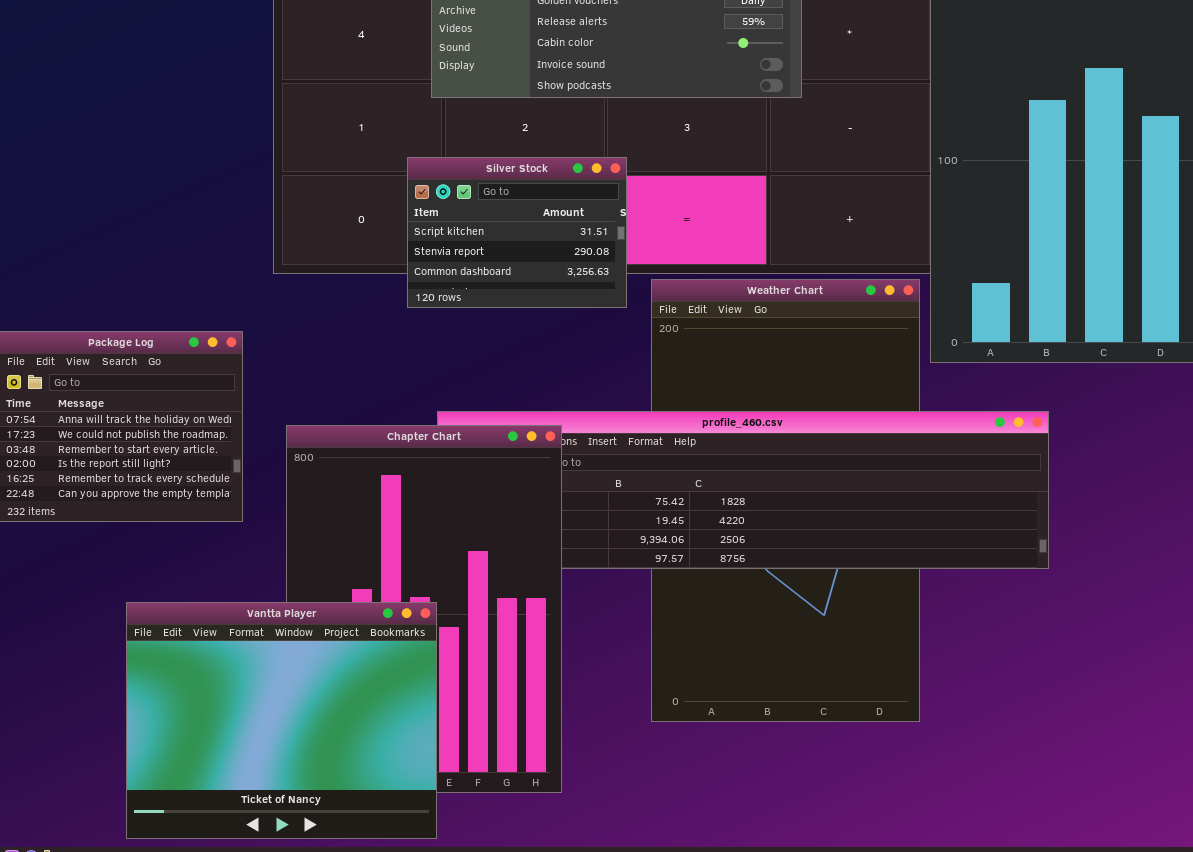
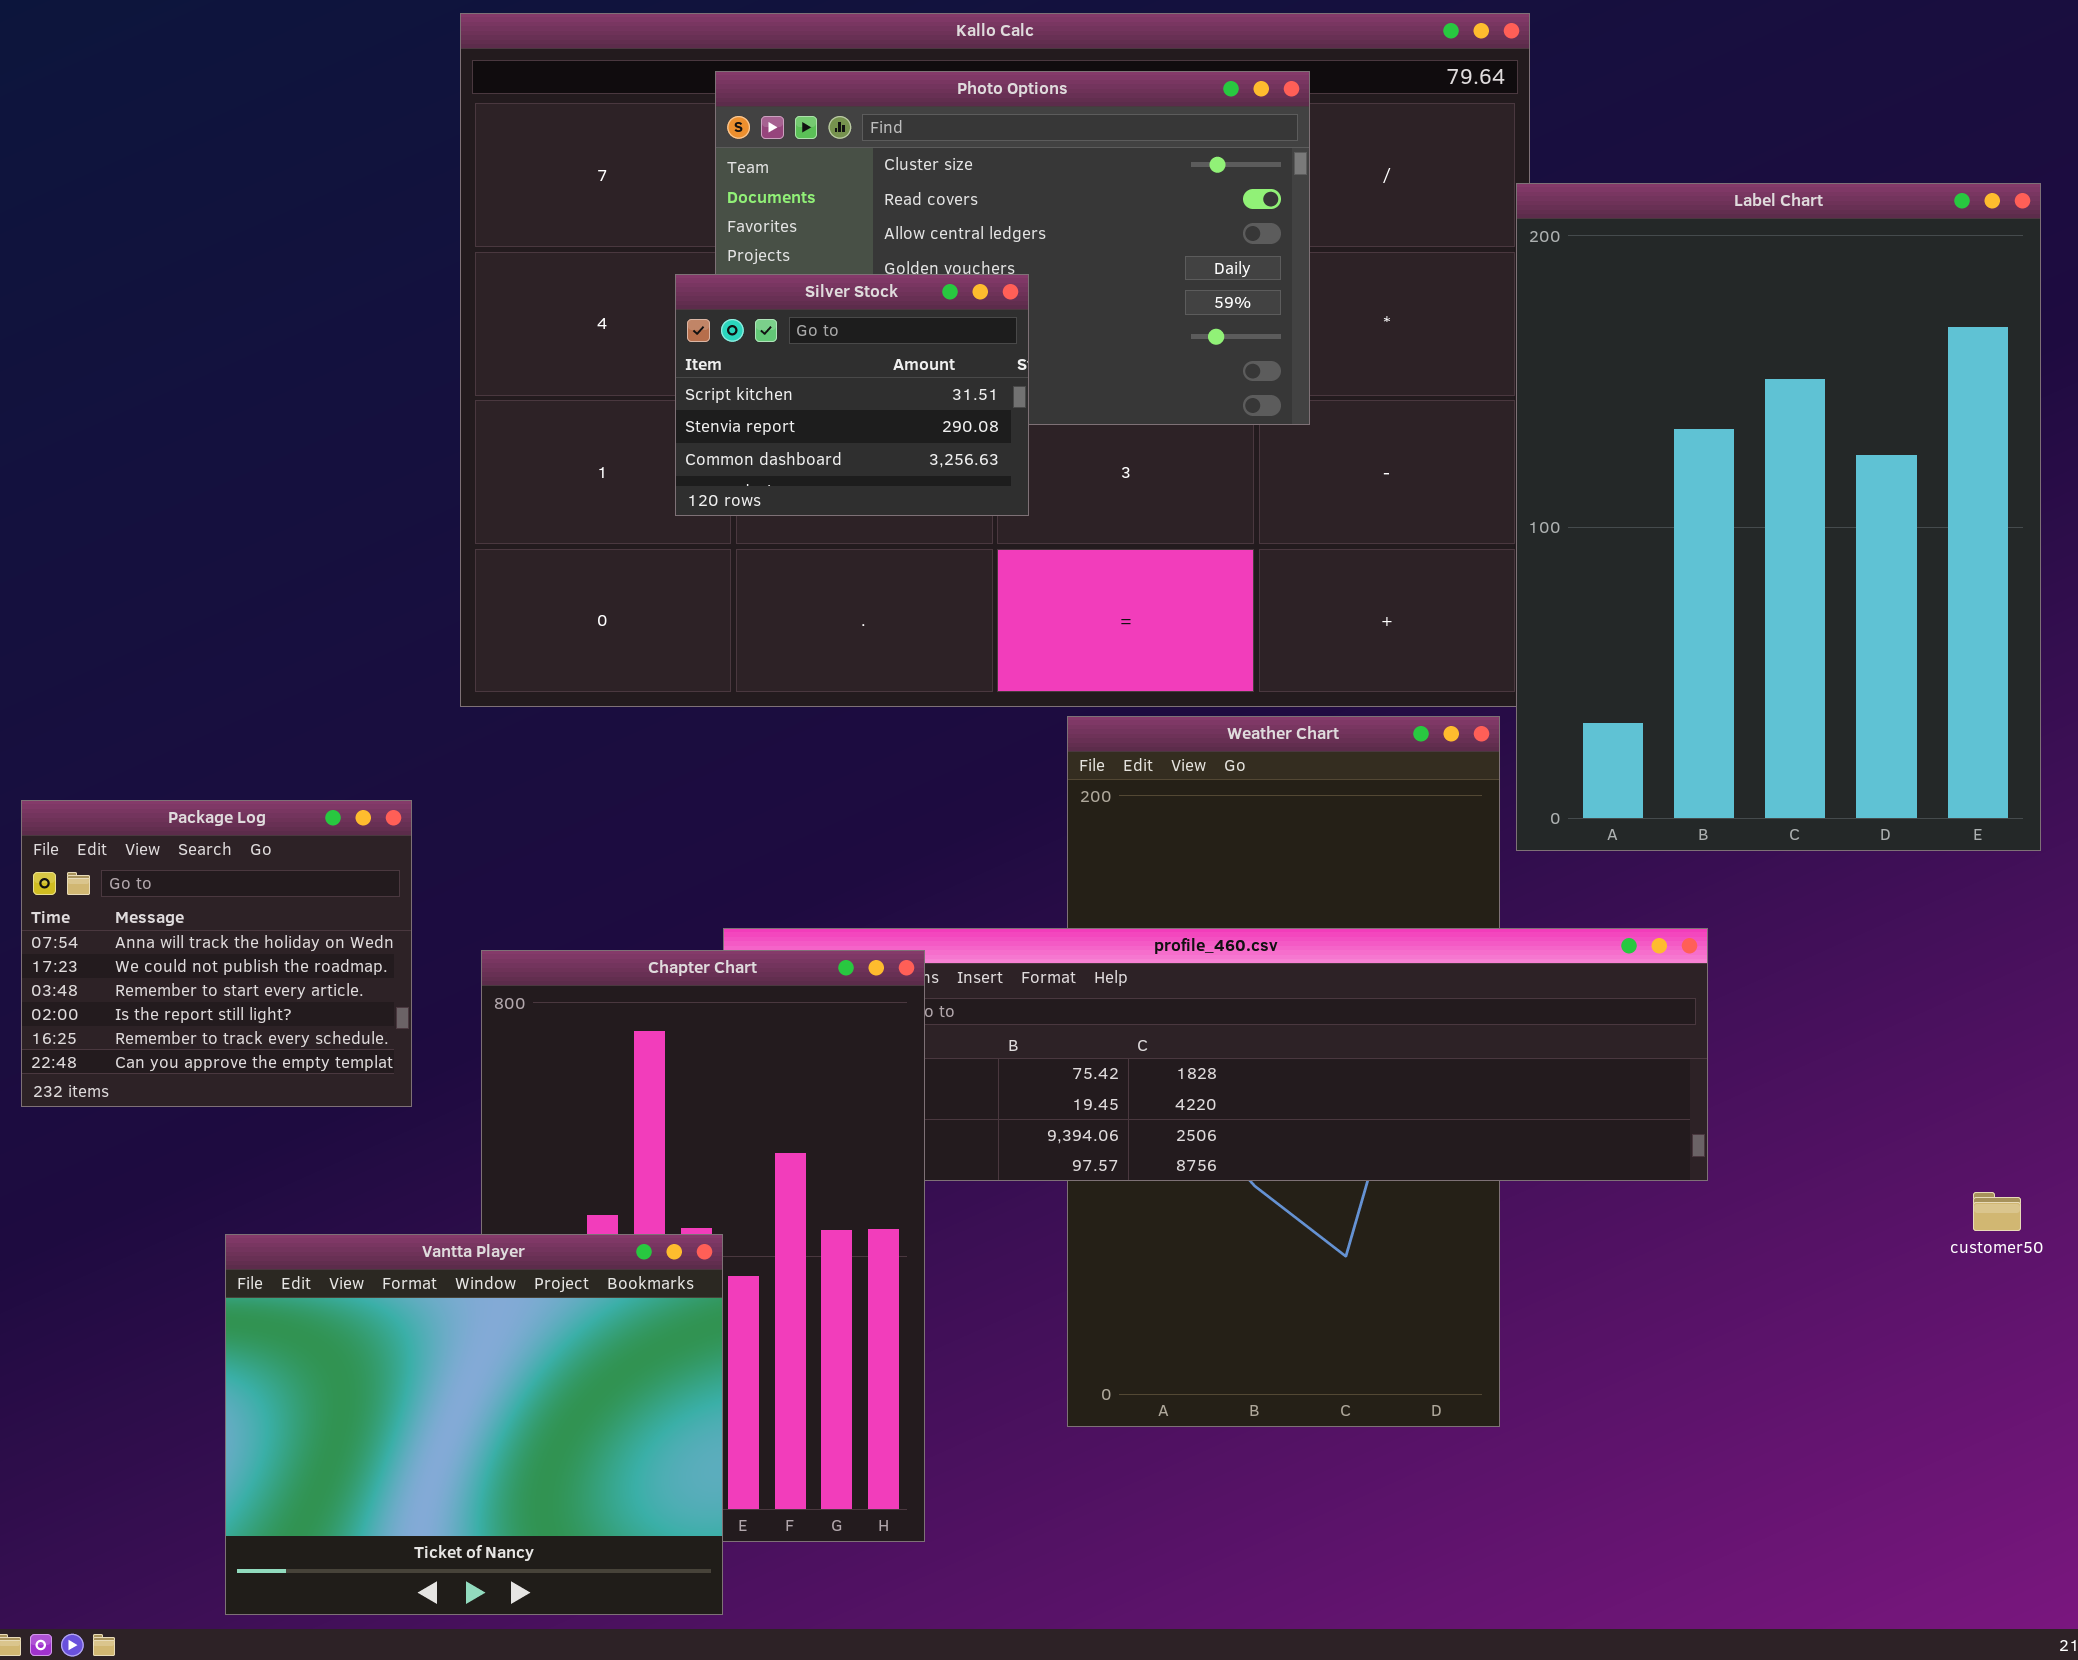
Silver Stock: [407,157,627,308] -> [675,274,1029,516], moved

